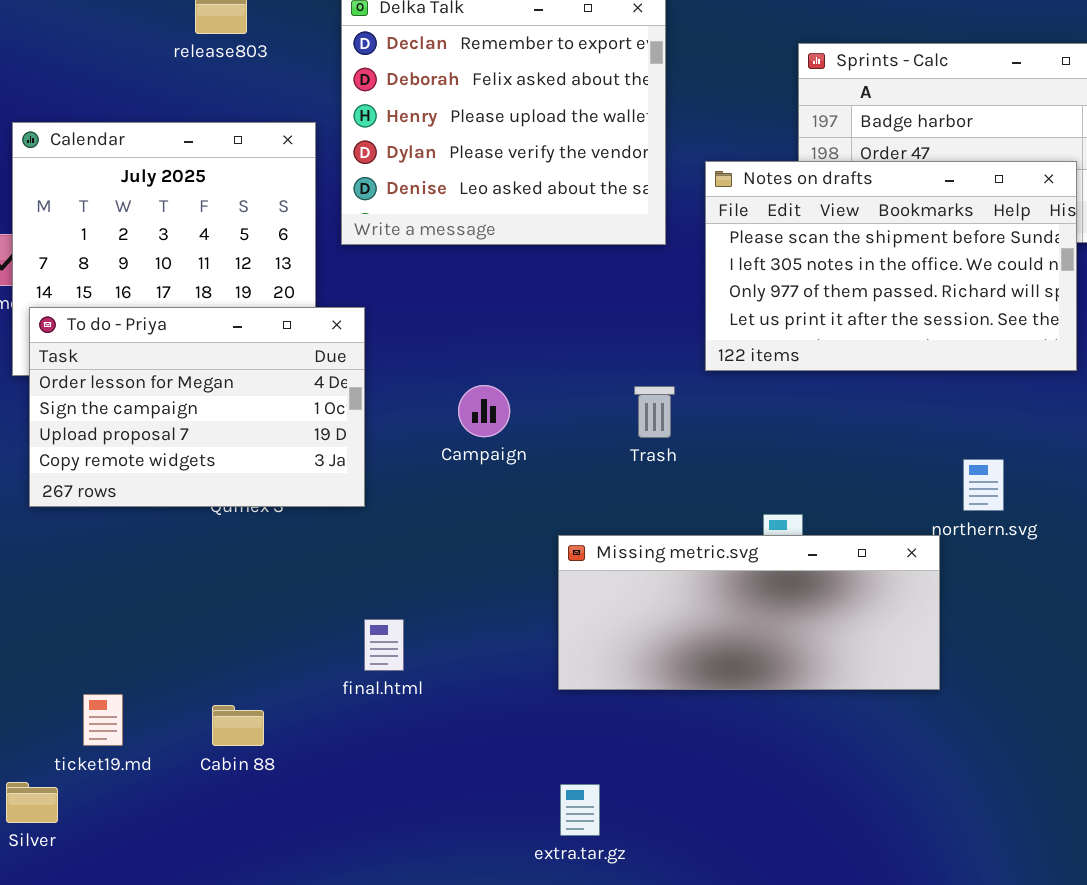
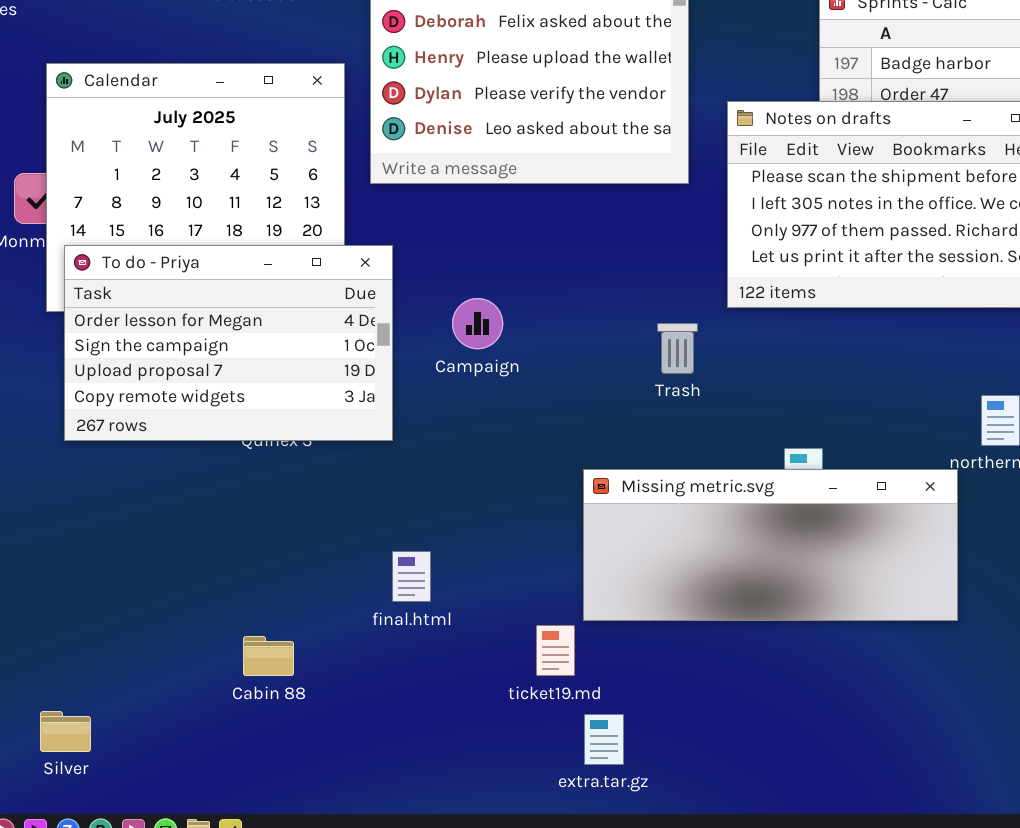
Campaign: [458,385,510,437] -> [452,298,503,349], moved
ticket19.md: [83,694,123,746] -> [536,625,575,676], moved

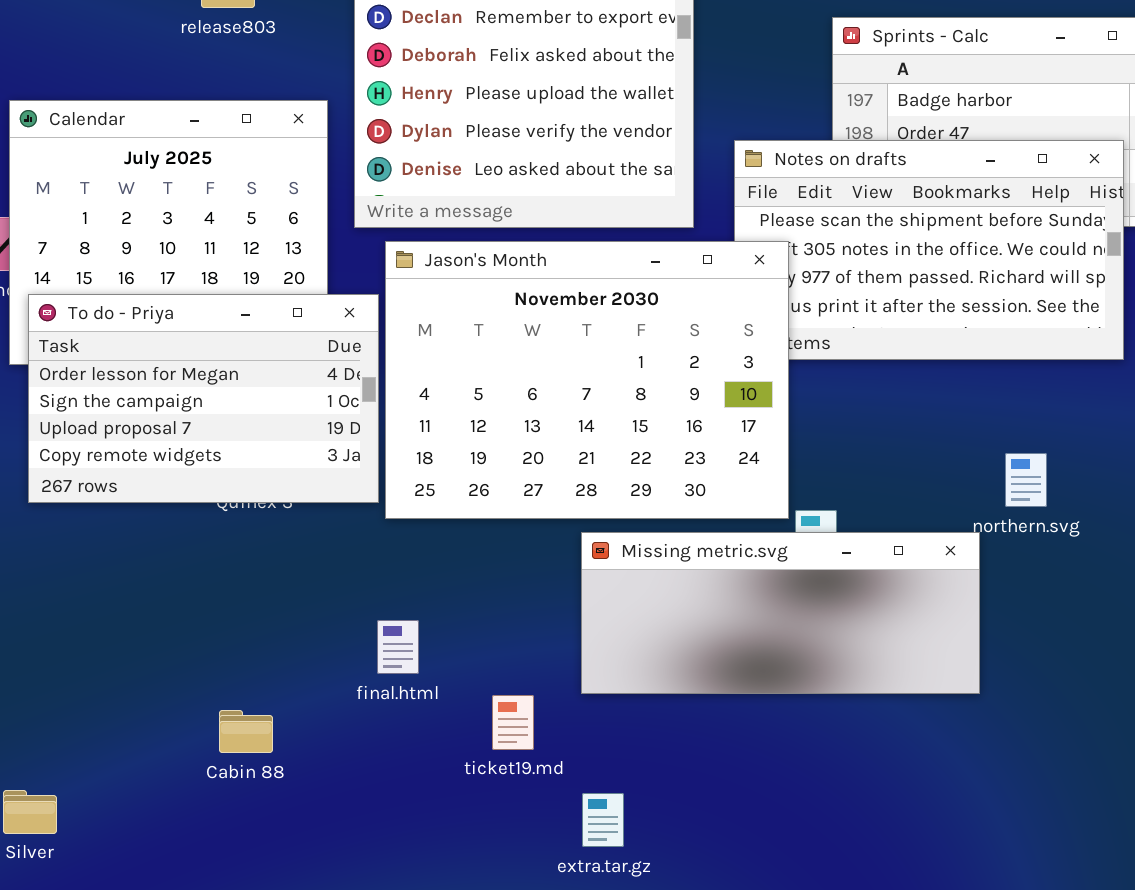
Jason's Month: none -> [385,241,789,519], opened
ticket19.md: [536,625,575,676] -> [492,695,534,750], moved

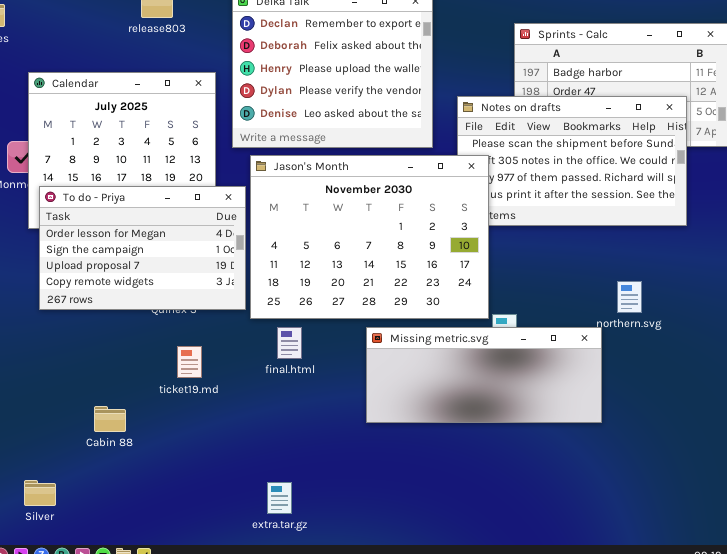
final.html: [377,620,419,674] -> [277,327,302,359], moved
ticket19.md: [492,695,534,750] -> [177,346,202,378], moved
Cabin 88: [219,710,273,753] -> [94,406,126,432], moved
extra.tar.gz: [582,793,624,847] -> [267,482,292,514], moved

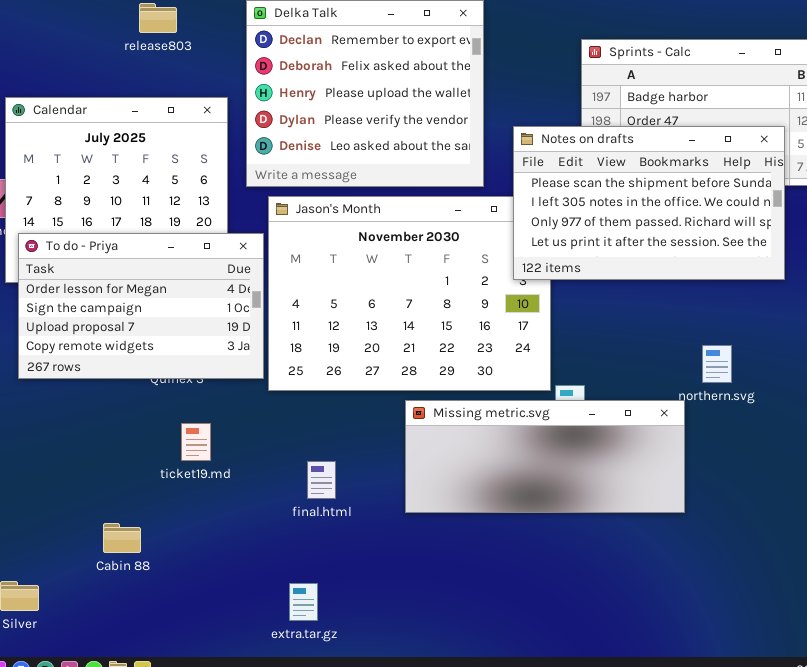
Notes on drafts: [457,96,687,226] -> [513,126,785,280], raised
final.html: [277,327,302,359] -> [307,461,336,499], moved
Cabin 88: [94,406,126,432] -> [103,523,141,553], moved

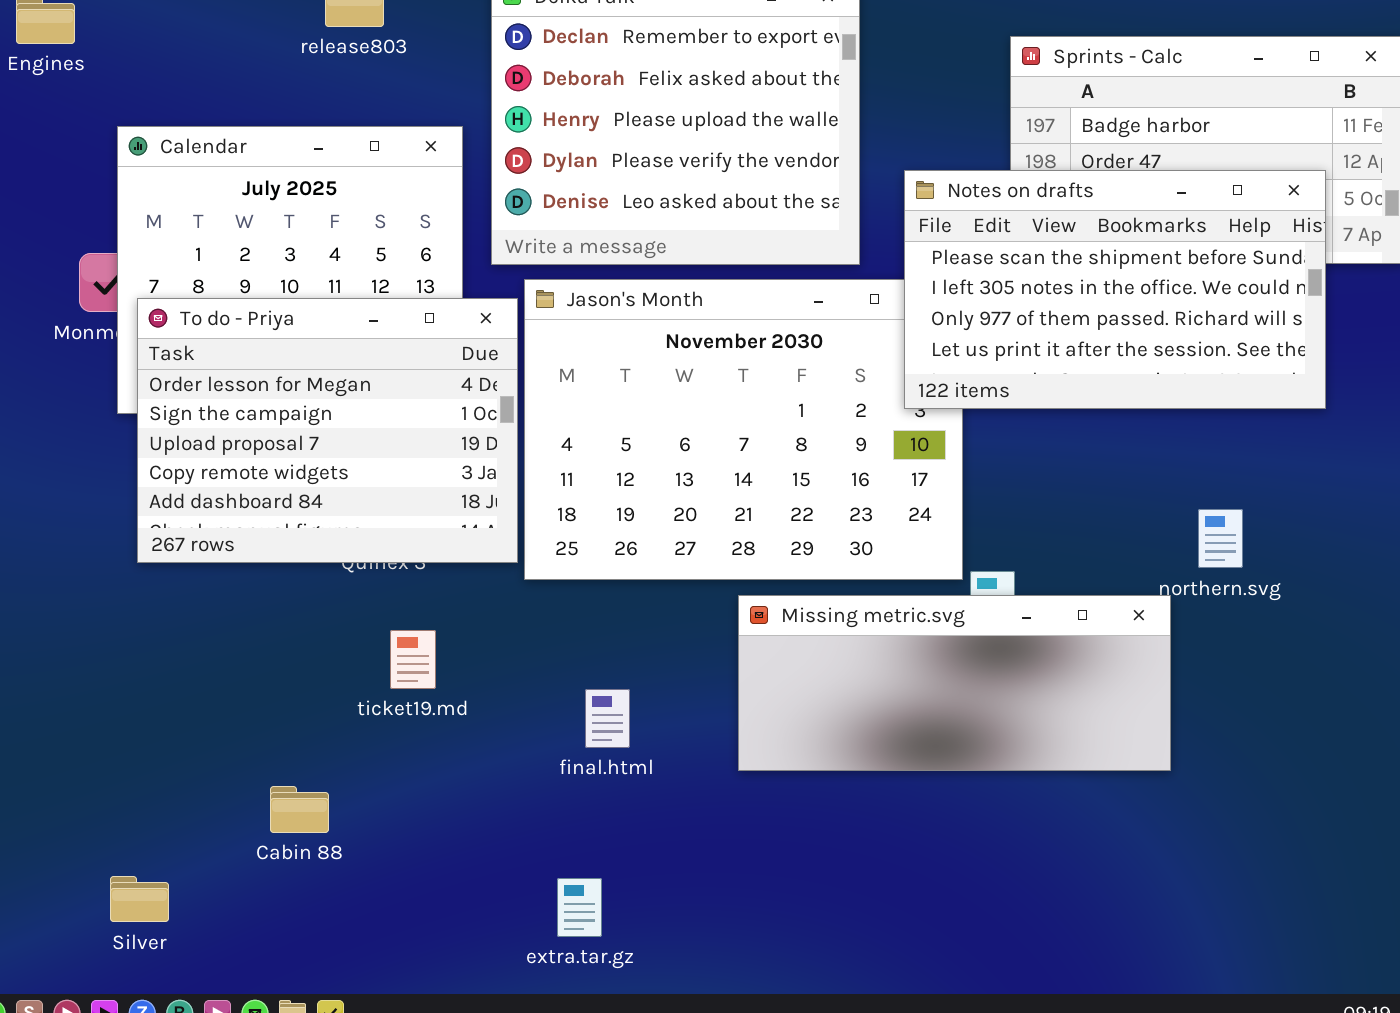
To do - Priya: [18,233,264,379] -> [137,298,518,563], resized

